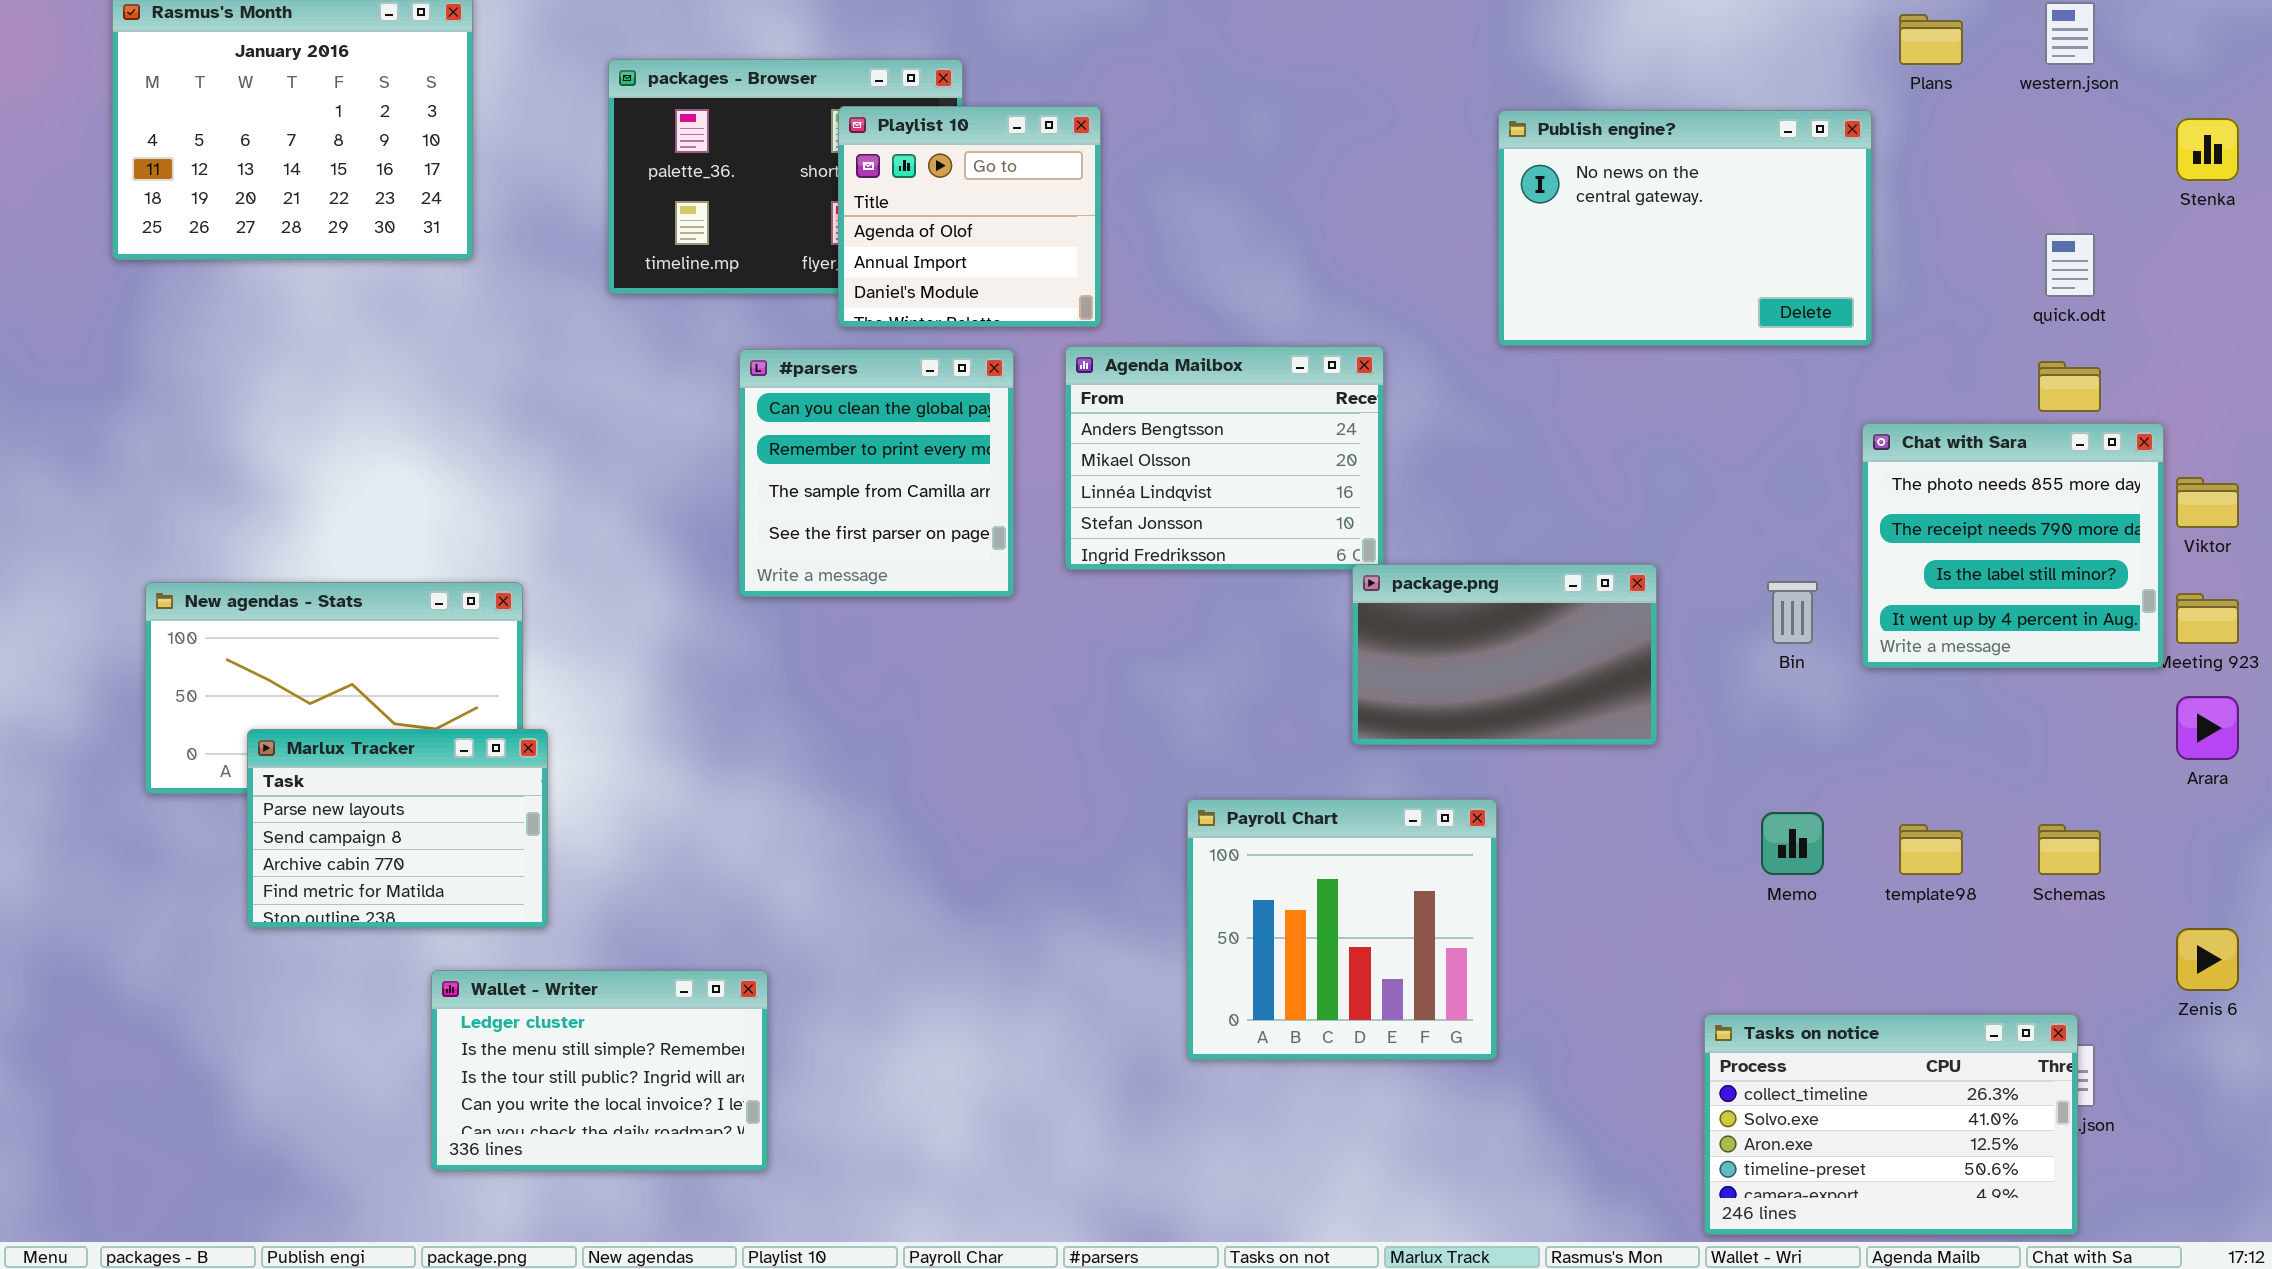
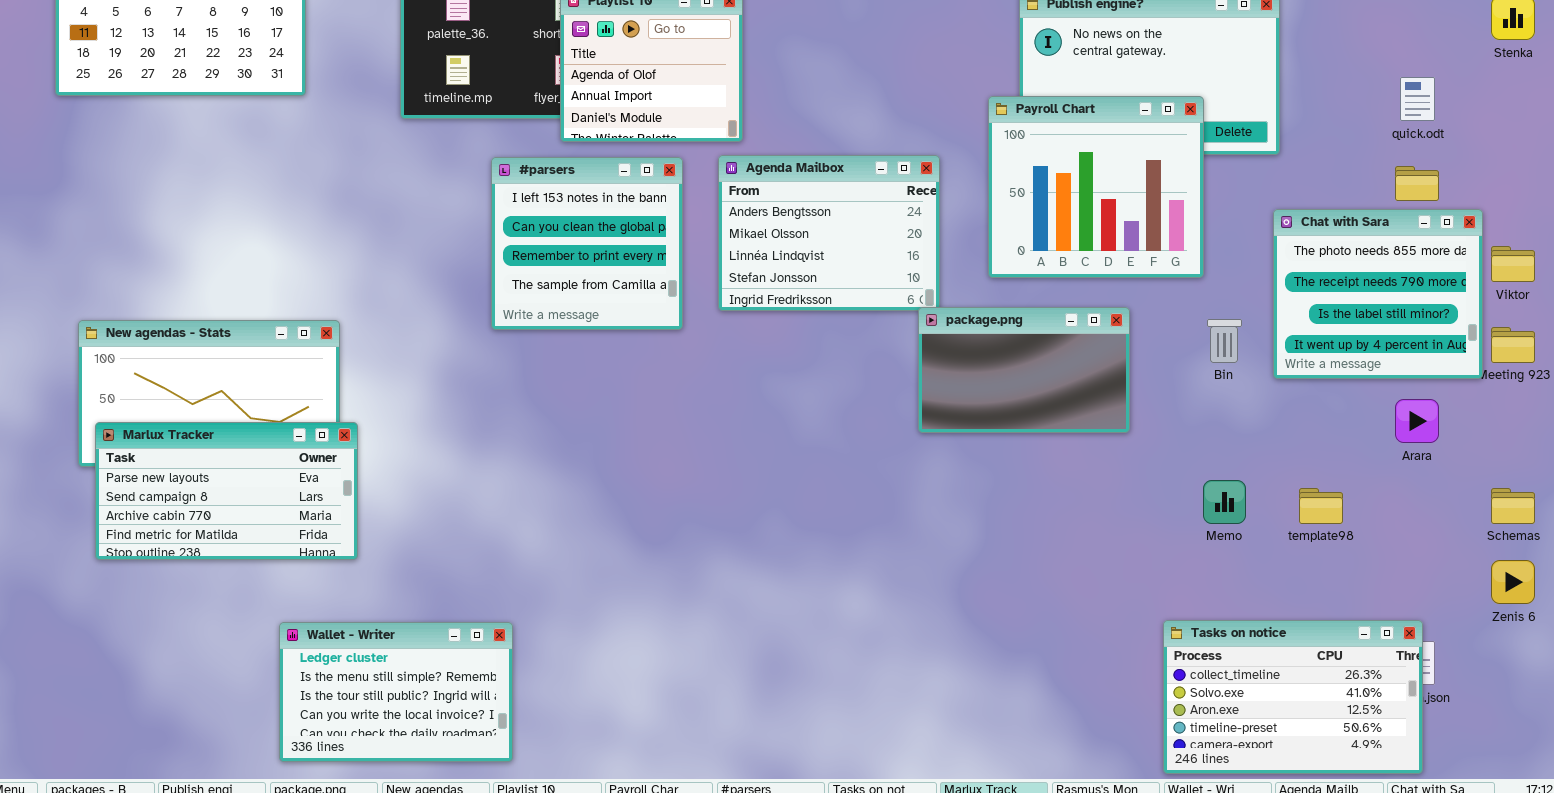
#parsers: [739,349,1014,597] -> [491,157,683,330], scrolled up 1 row
Arara: [2176,696,2239,760] -> [1395,399,1439,443], moved
Marlux Tracker: [247,729,548,928] -> [95,422,358,560], resized
Payroll Chart: [1187,799,1497,1060] -> [988,96,1204,278], moved
Schemas: [2038,824,2101,875] -> [1491,488,1535,524], moved
Wallet - Writer: [431,970,768,1171] -> [279,622,513,762], moved

